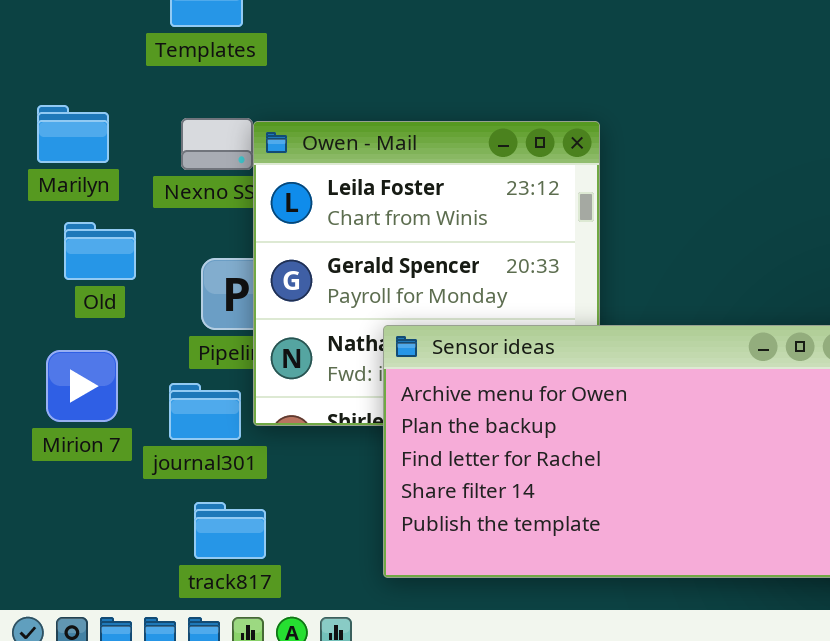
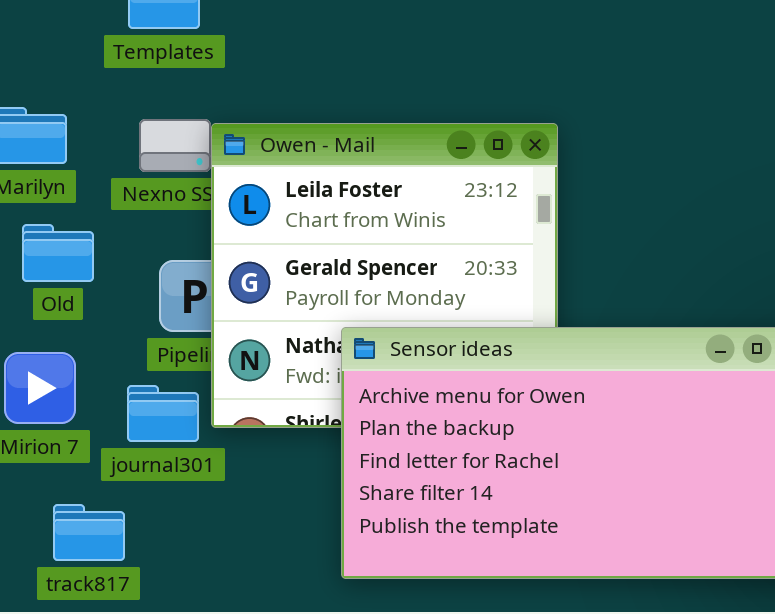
track817: [194,502,266,559] -> [53,504,125,561], moved

